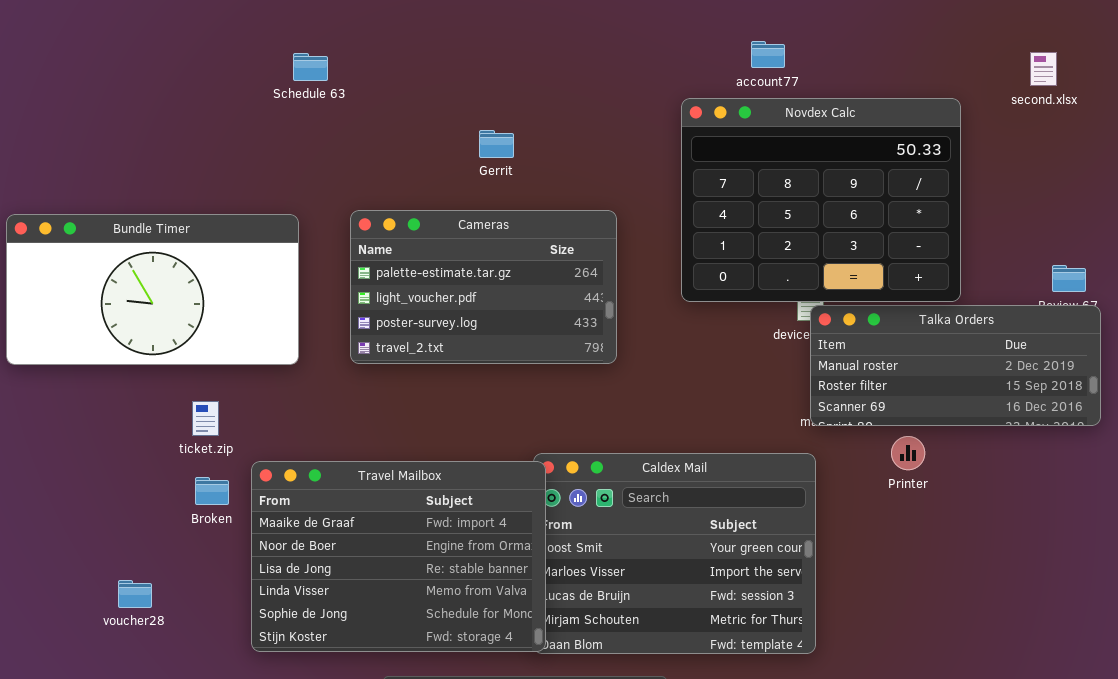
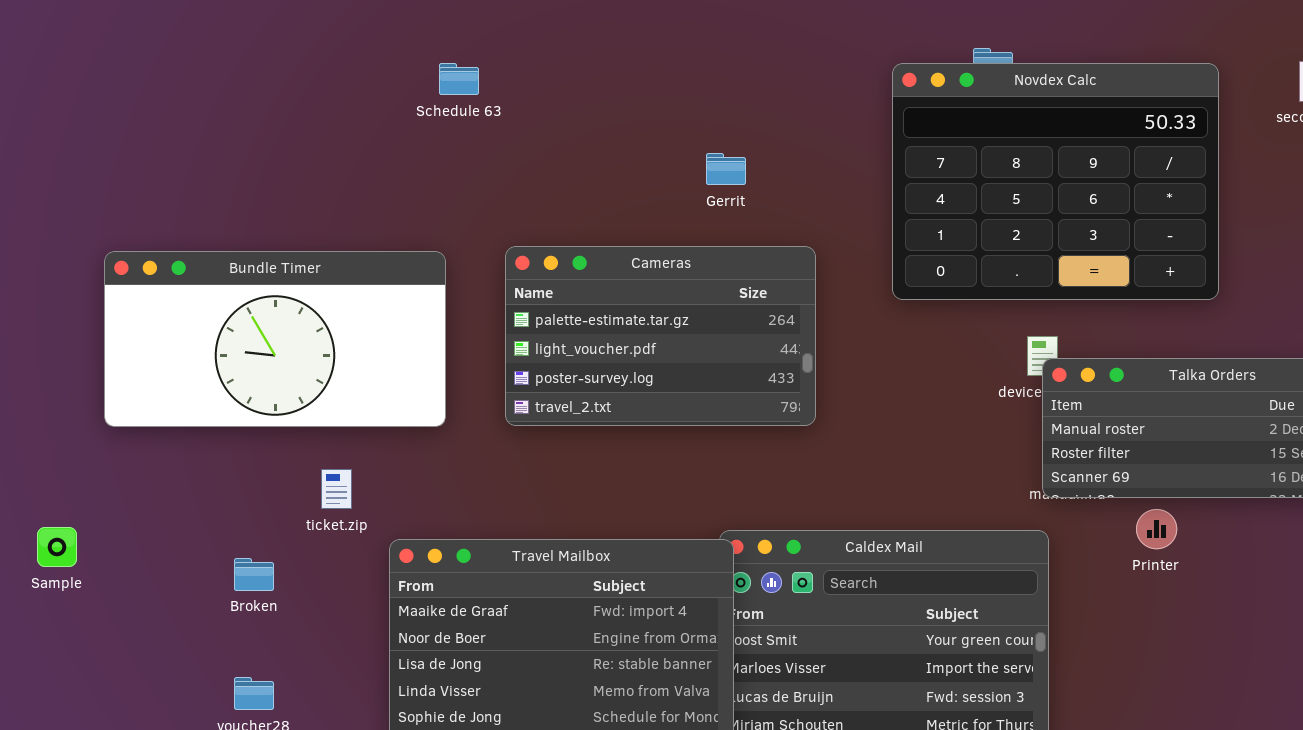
Novdex Calc: [681,98,961,302] -> [892,63,1219,300], moved
Gerrit: [479,130,514,158] -> [706,153,746,185], moved
Broken: [195,477,229,505] -> [234,558,274,591], moved

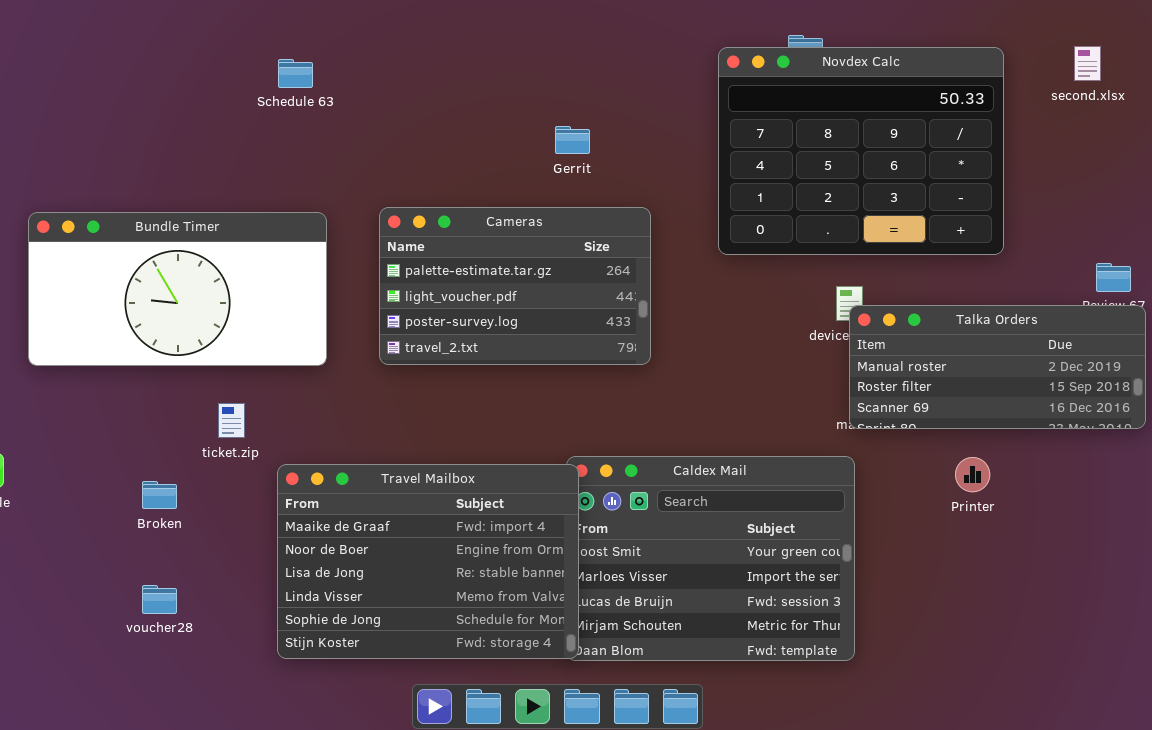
Schedule 63: [439,63,479,95] -> [278,59,313,88], moved
Printer: [1136,509,1177,549] -> [955,457,990,492], moved

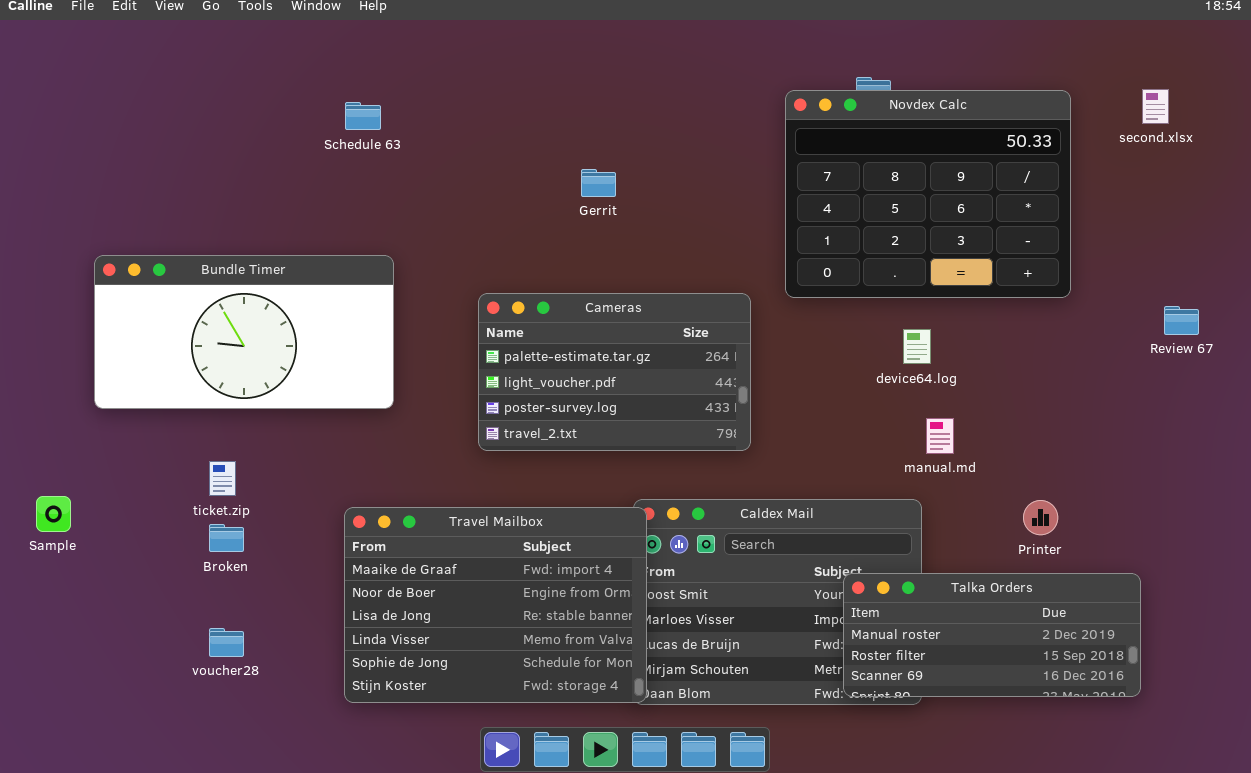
Gerrit: [555,126,590,154] -> [581,169,616,197], moved
Cameras: [379,207,651,365] -> [478,293,751,451], moved
Talka Orders: [849,305,1146,429] -> [843,573,1141,697], moved
ticket.zip: [218,403,245,438] -> [209,461,236,496], moved

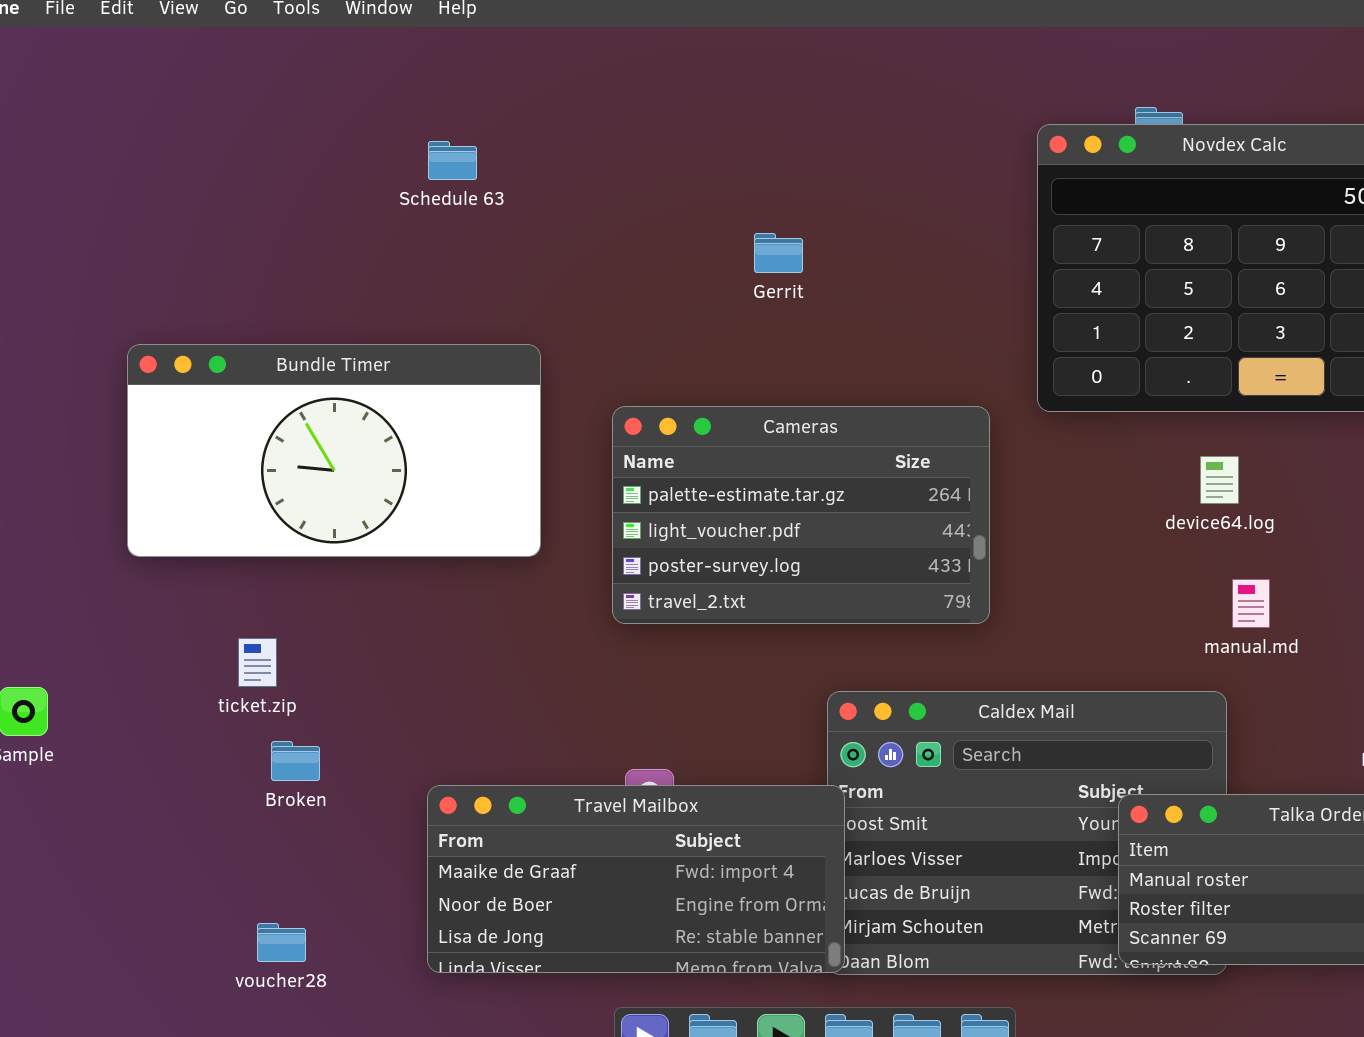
Bundle Timer: [94,255,394,409] -> [127,344,541,557], moved
Travel Mailbox: [344,507,647,703] -> [427,785,845,973], resized
Broken: [209,524,244,552] -> [271,741,320,781], moved
voucher28: [209,628,244,657] -> [257,923,306,962], moved

